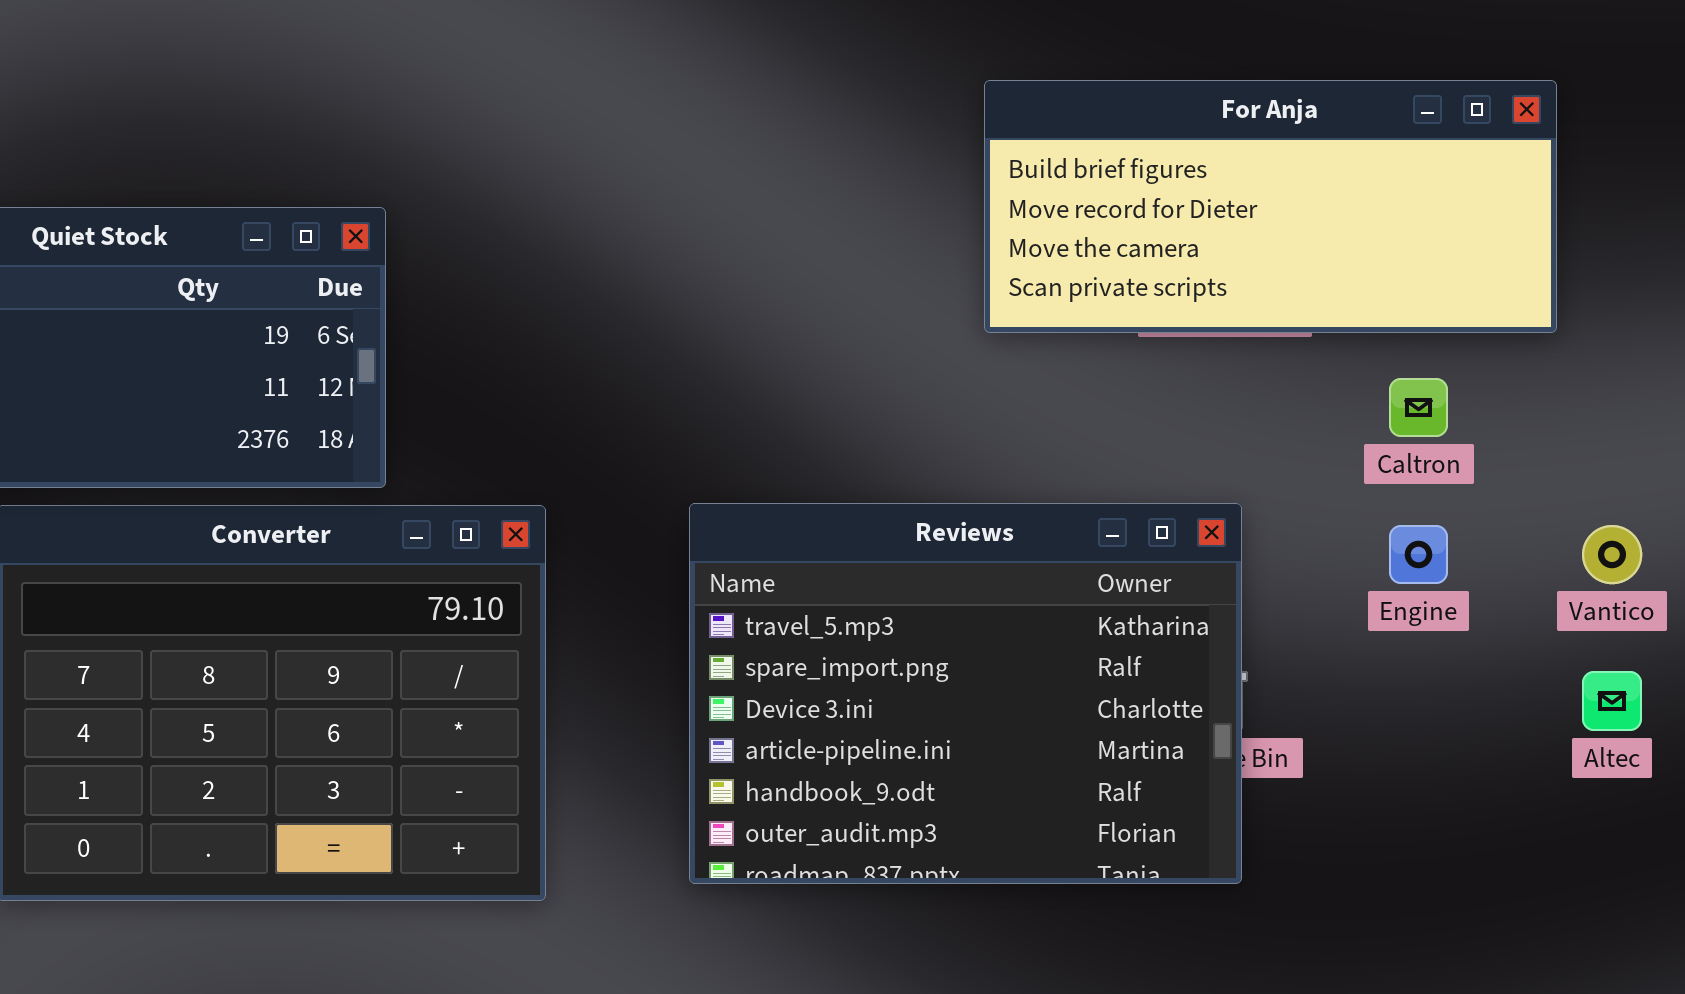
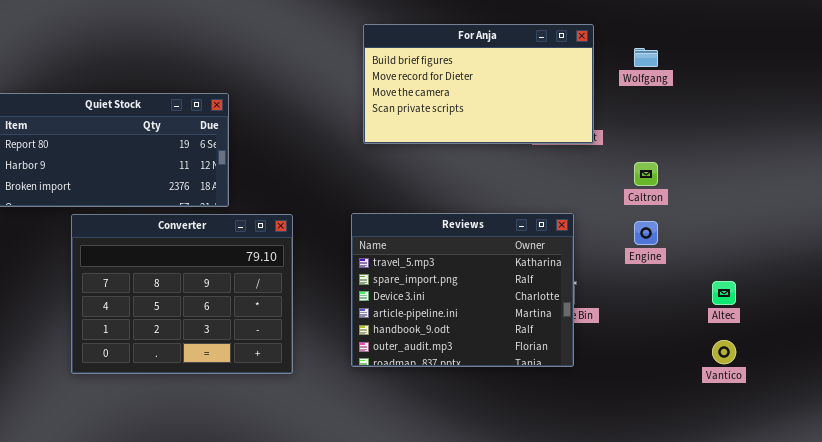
For Anja: [984,80,1557,333] -> [363,24,594,144], moved, resized
Vantico: [1582,525,1642,584] -> [712,340,736,364], moved

